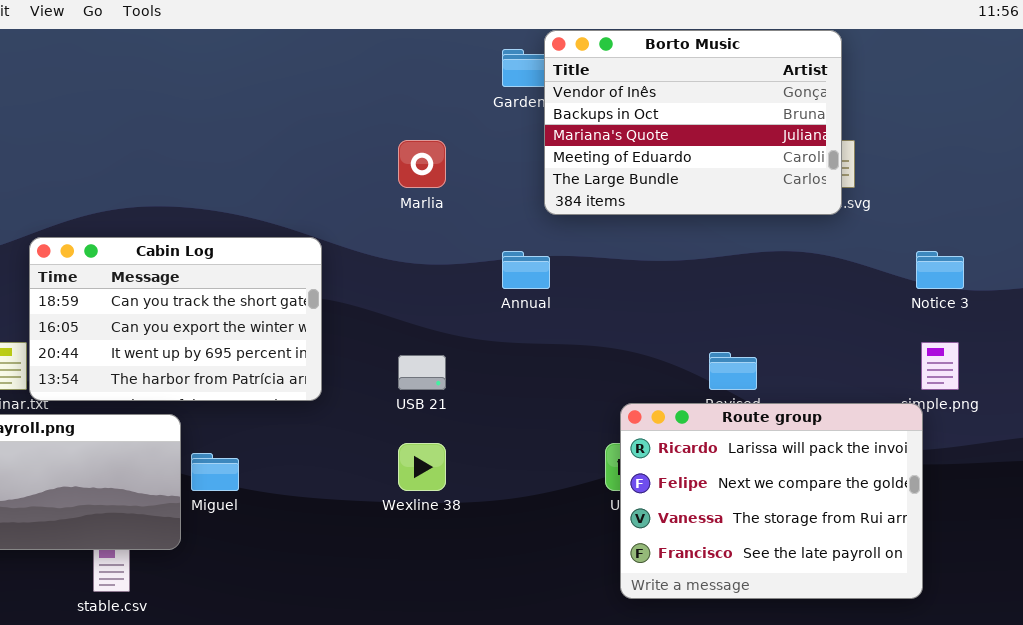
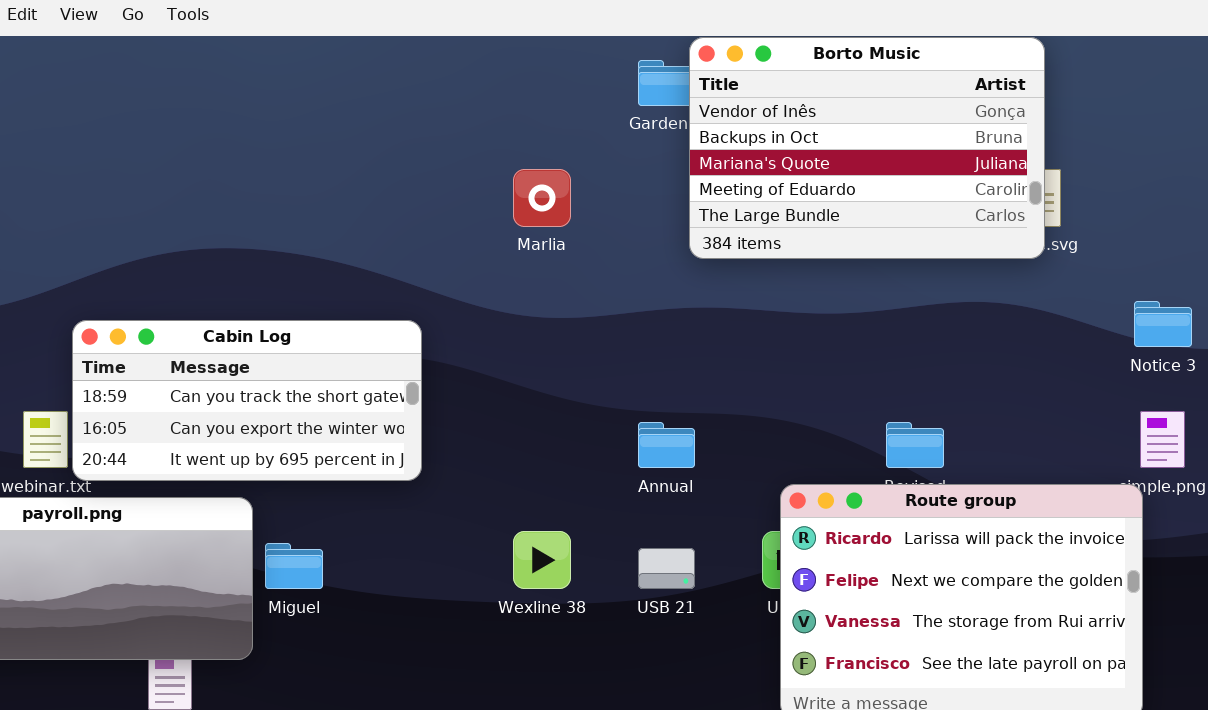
Cabin Log: [29,237,322,401] -> [72,320,422,481], resized
Annual: [502,251,550,289] -> [638,422,695,468], moved
USB 21: [398,355,446,390] -> [638,548,695,589], moved

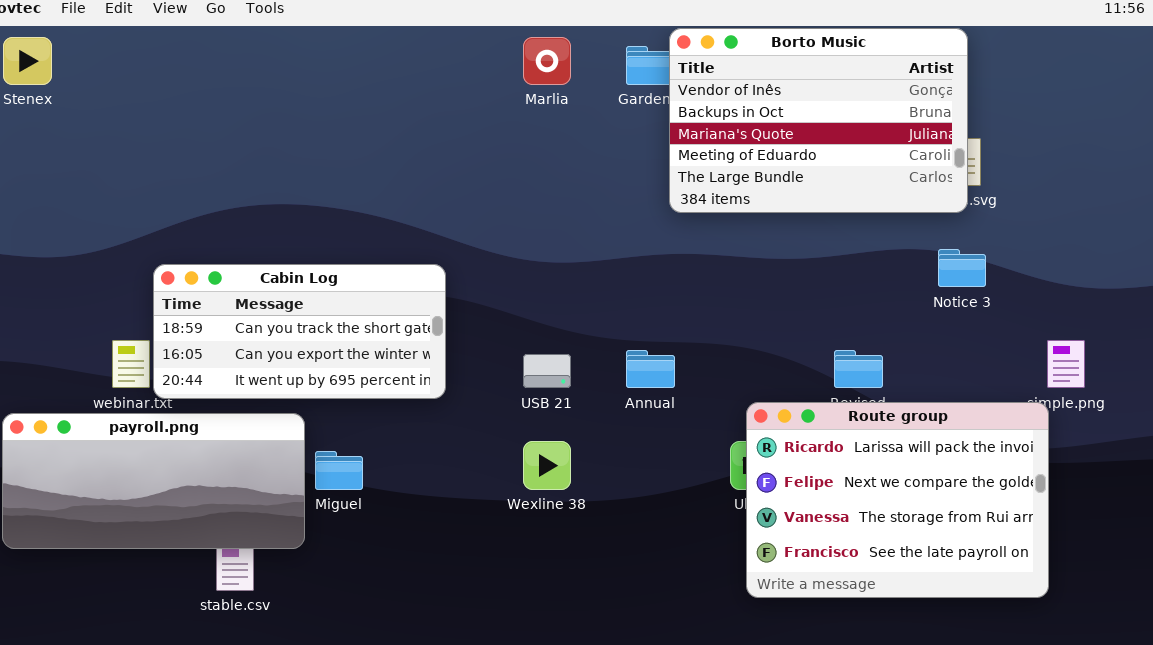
Marlia: [513,169,571,227] -> [523,37,571,85], moved
Notice 3: [1134,301,1192,347] -> [938,249,986,287], moved
USB 21: [638,548,695,589] -> [523,354,571,388], moved

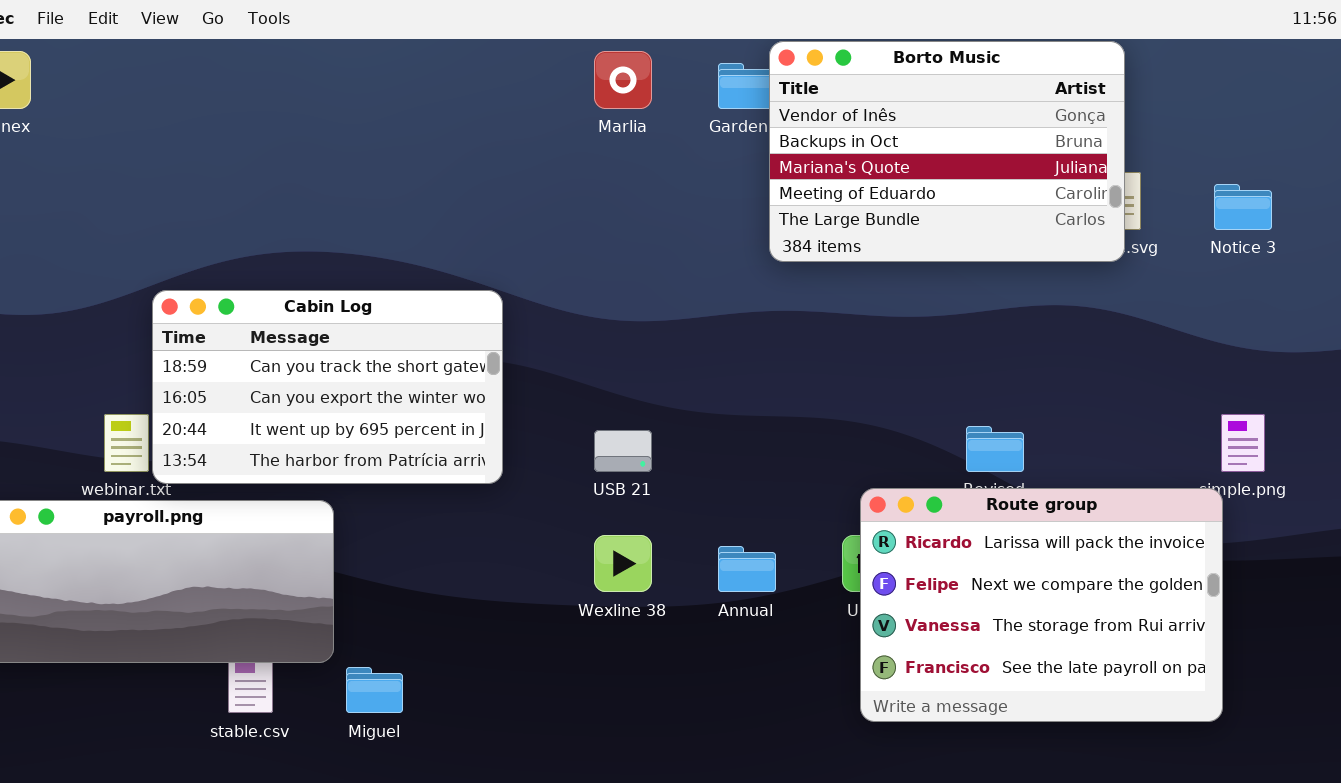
Notice 3: [938,249,986,287] -> [1214,184,1272,230], moved
Cabin Log: [153,264,446,399] -> [152,290,503,484], resized
Annual: [626,350,675,388] -> [718,546,776,592], moved
Miguel: [315,451,363,490] -> [346,667,403,713], moved

